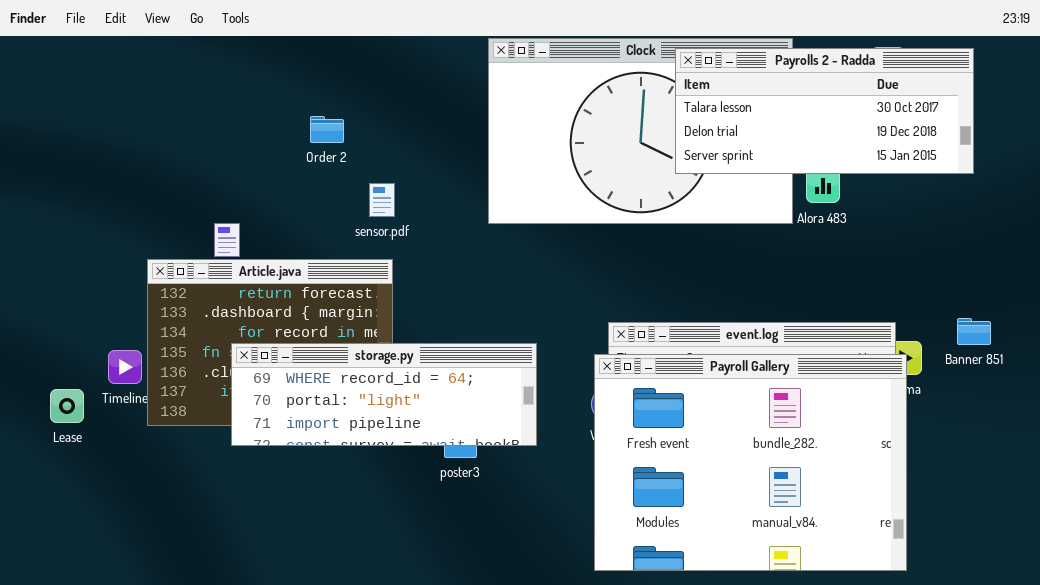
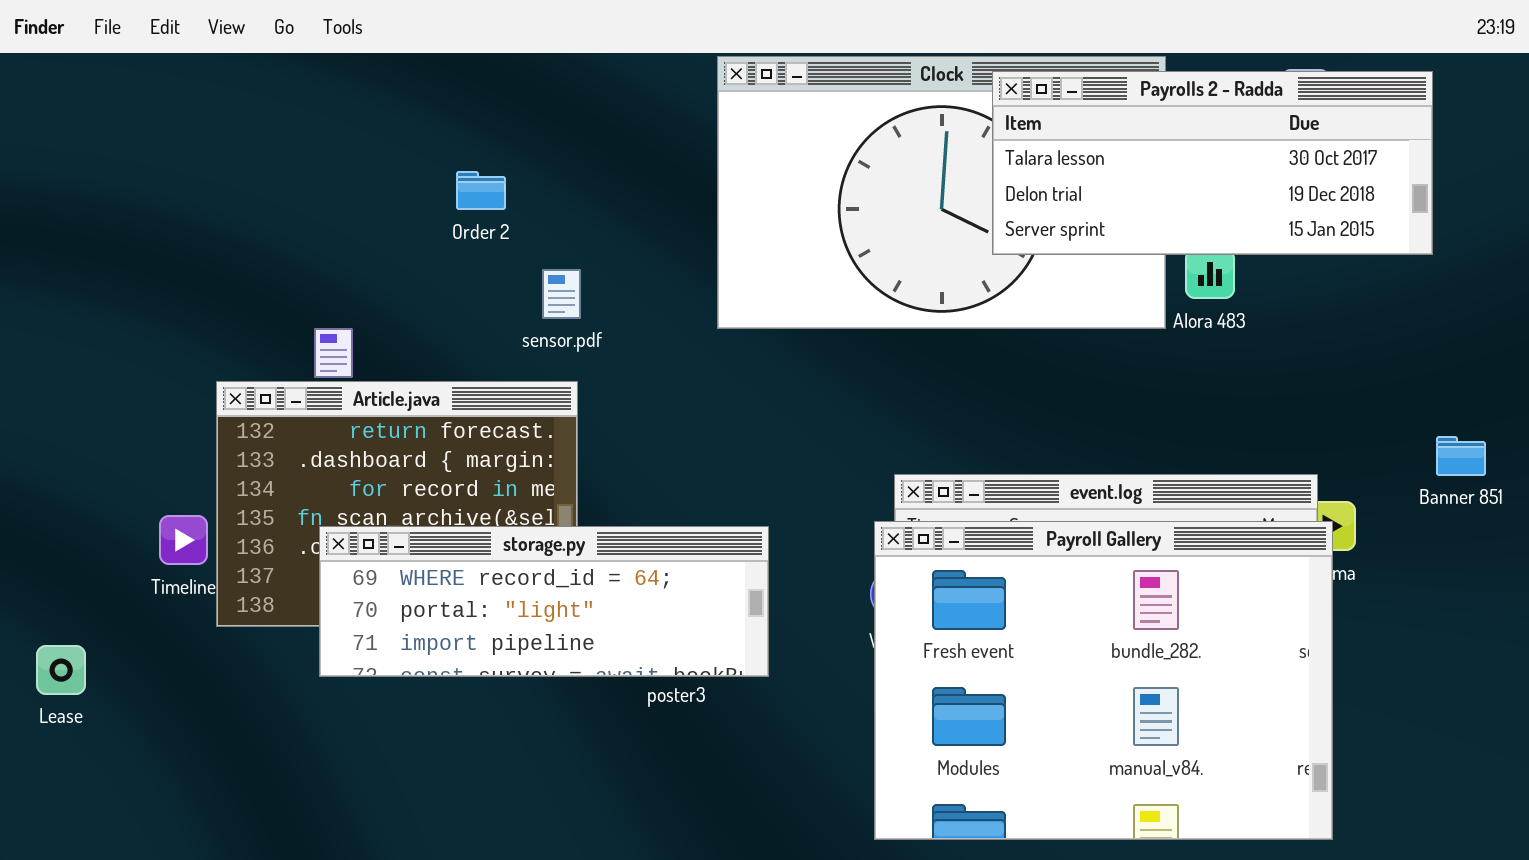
Banner 851: [957,318,991,345] -> [1436,436,1486,476], moved
storage.py: [231,343,537,446] -> [319,526,769,677], moved
Lease: [50,389,84,423] -> [36,645,86,695], moved

